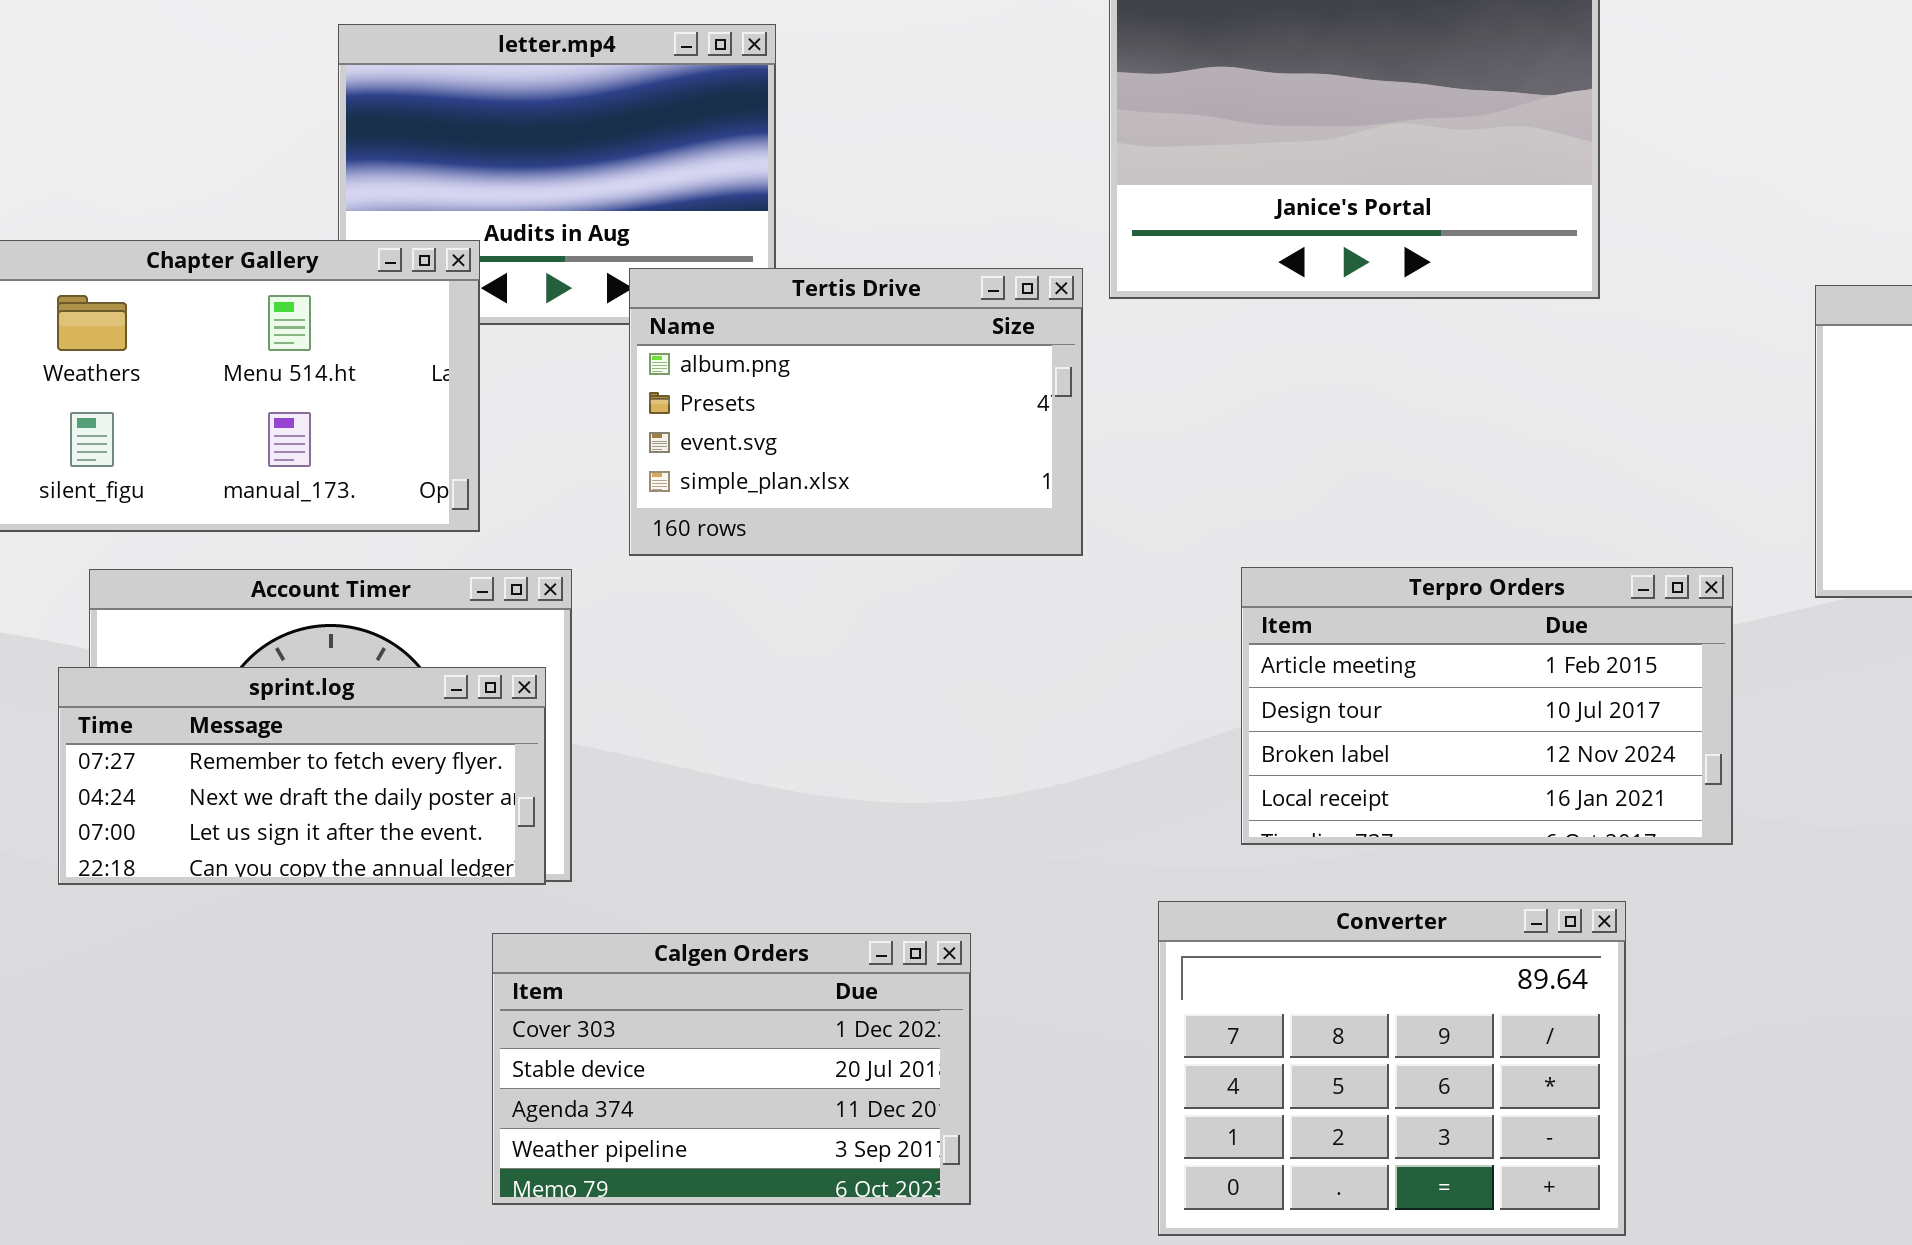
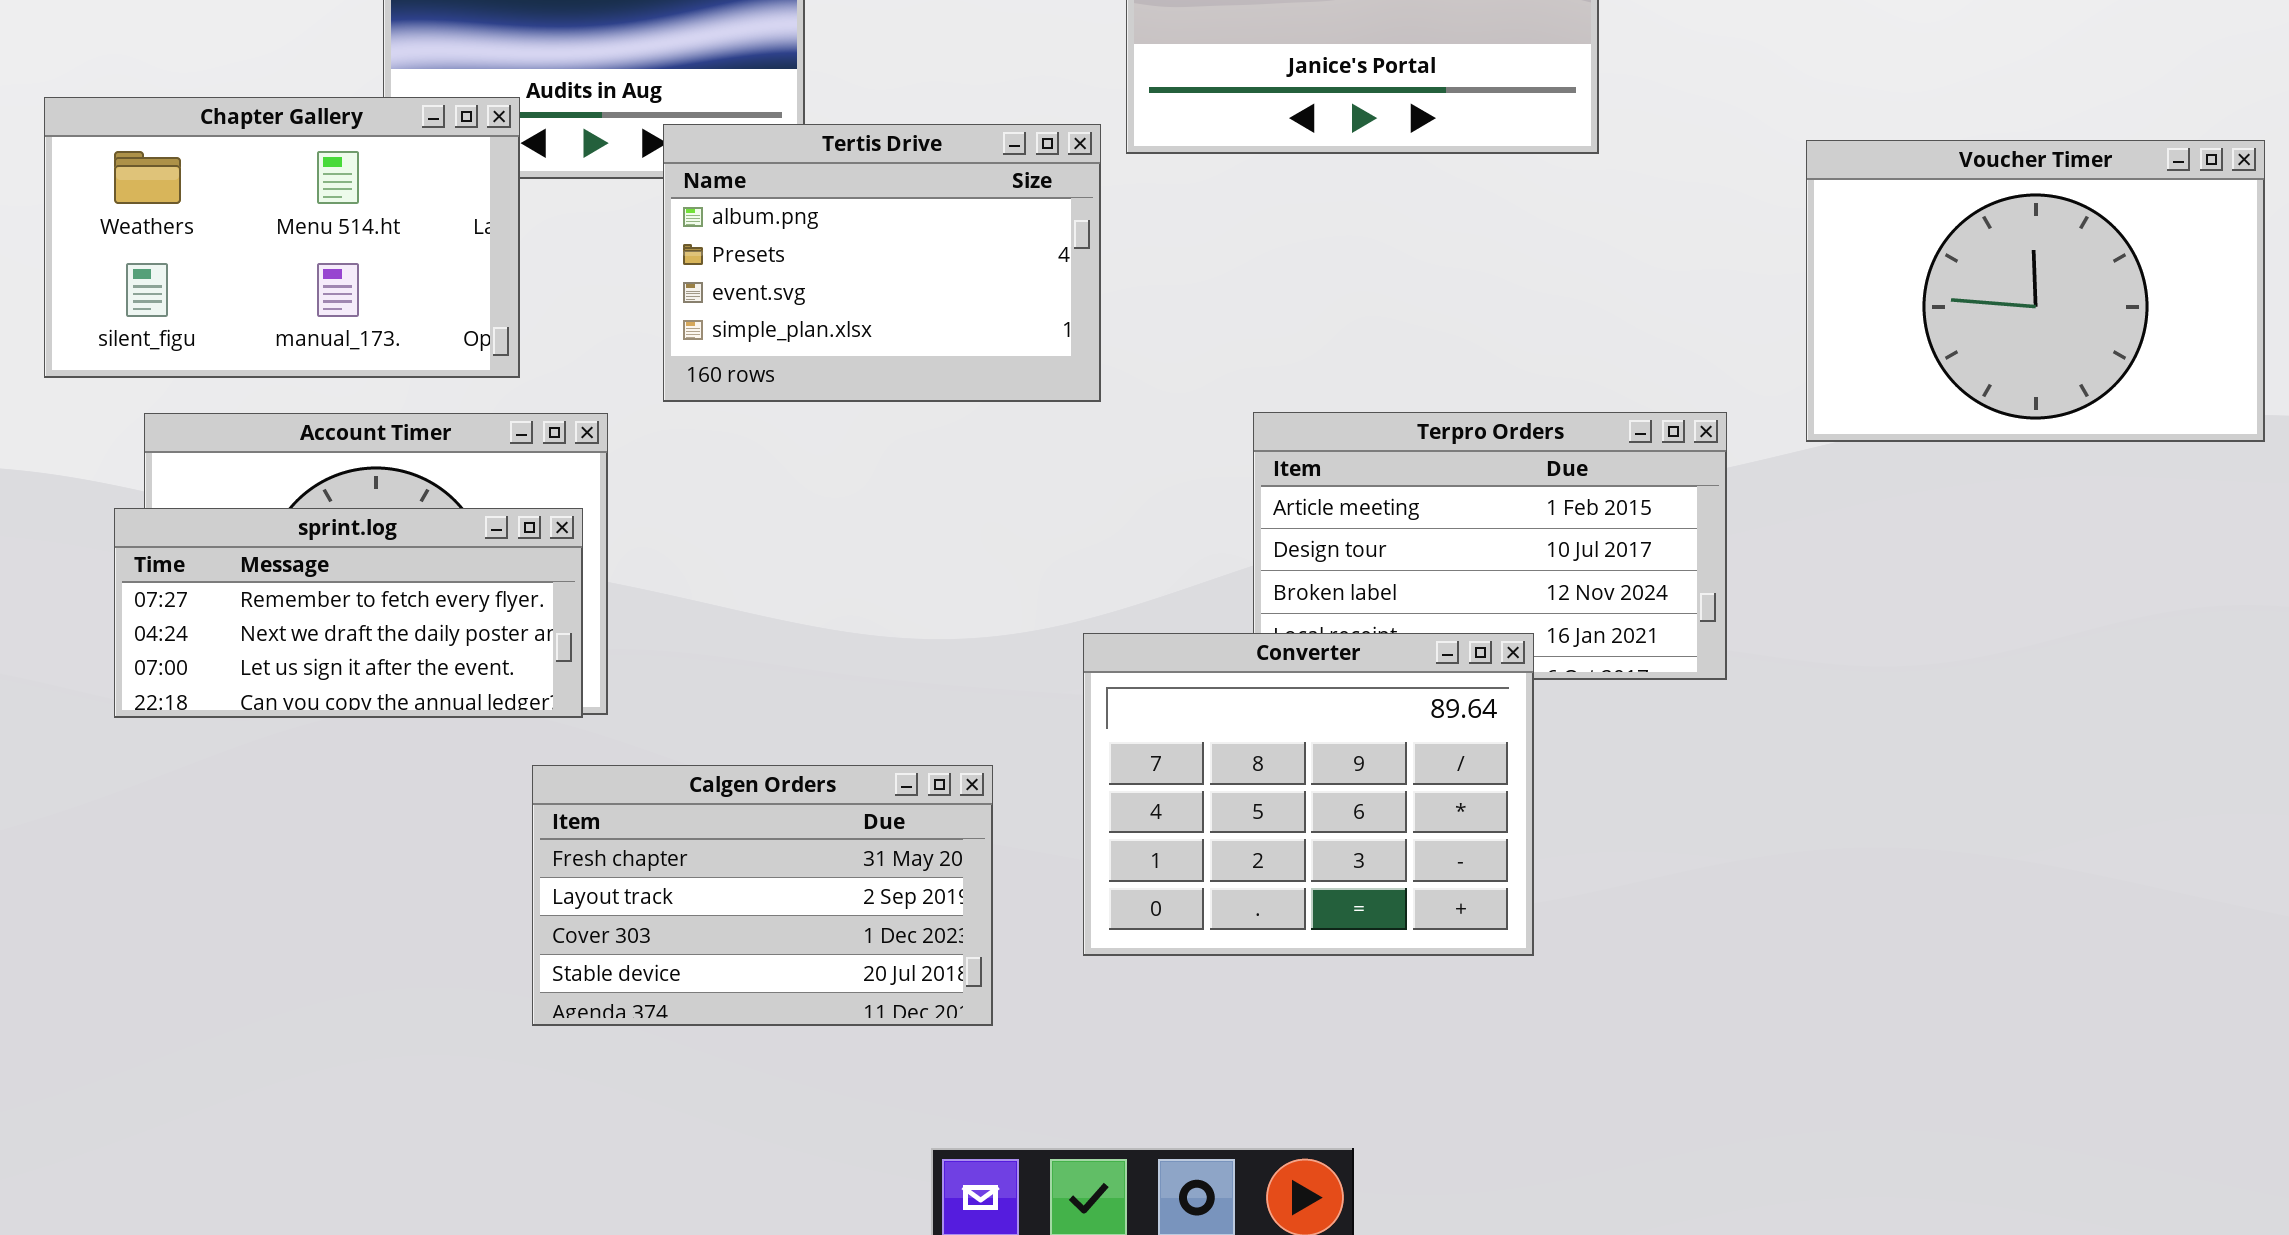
Converter: [1158,901,1626,1236] -> [1083,633,1534,956], moved
Calgen Orders: [492,933,971,1205] -> [532,765,993,1026], scrolled up 2 rows

